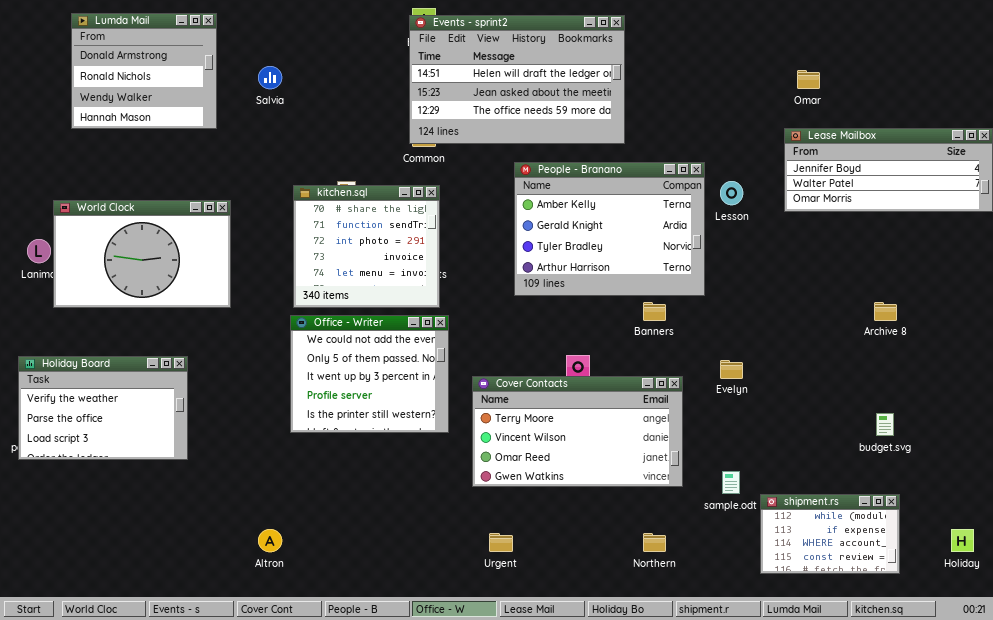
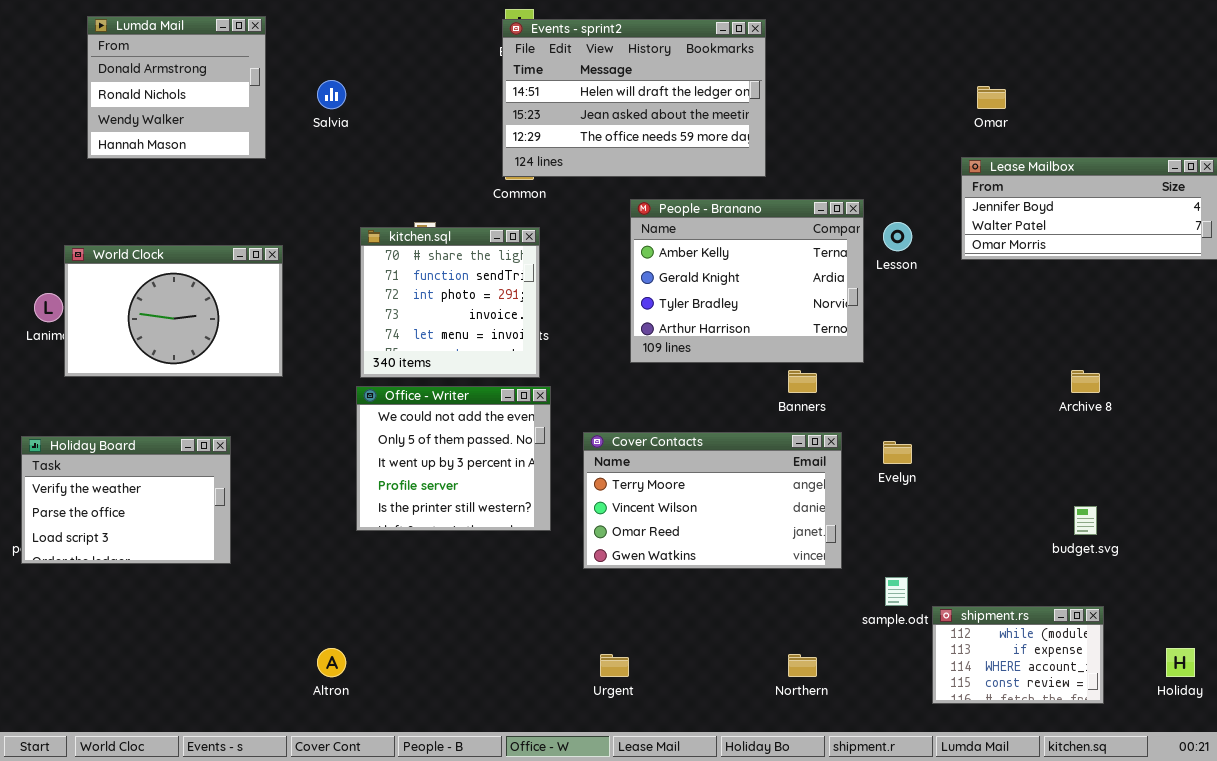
Cover Contacts: [472,376,683,487] -> [583,432,842,569], moved

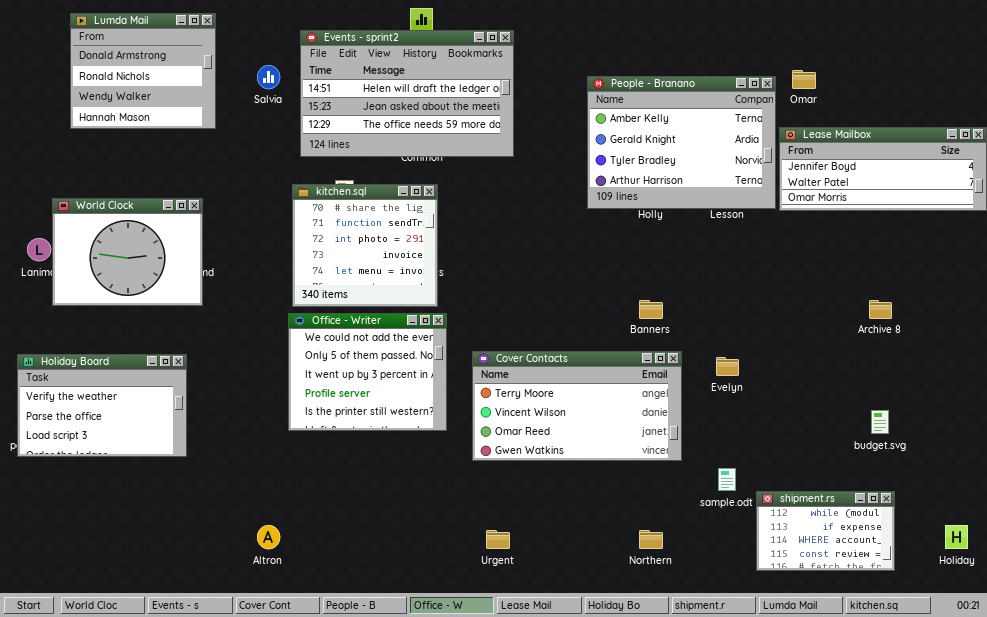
Events - sprint2: [502,19,766,177] -> [300,30,514,157], moved
People - Branano: [630,199,864,363] -> [587,76,776,209], moved
World Clock: [64,245,283,377] -> [52,198,203,306], resized

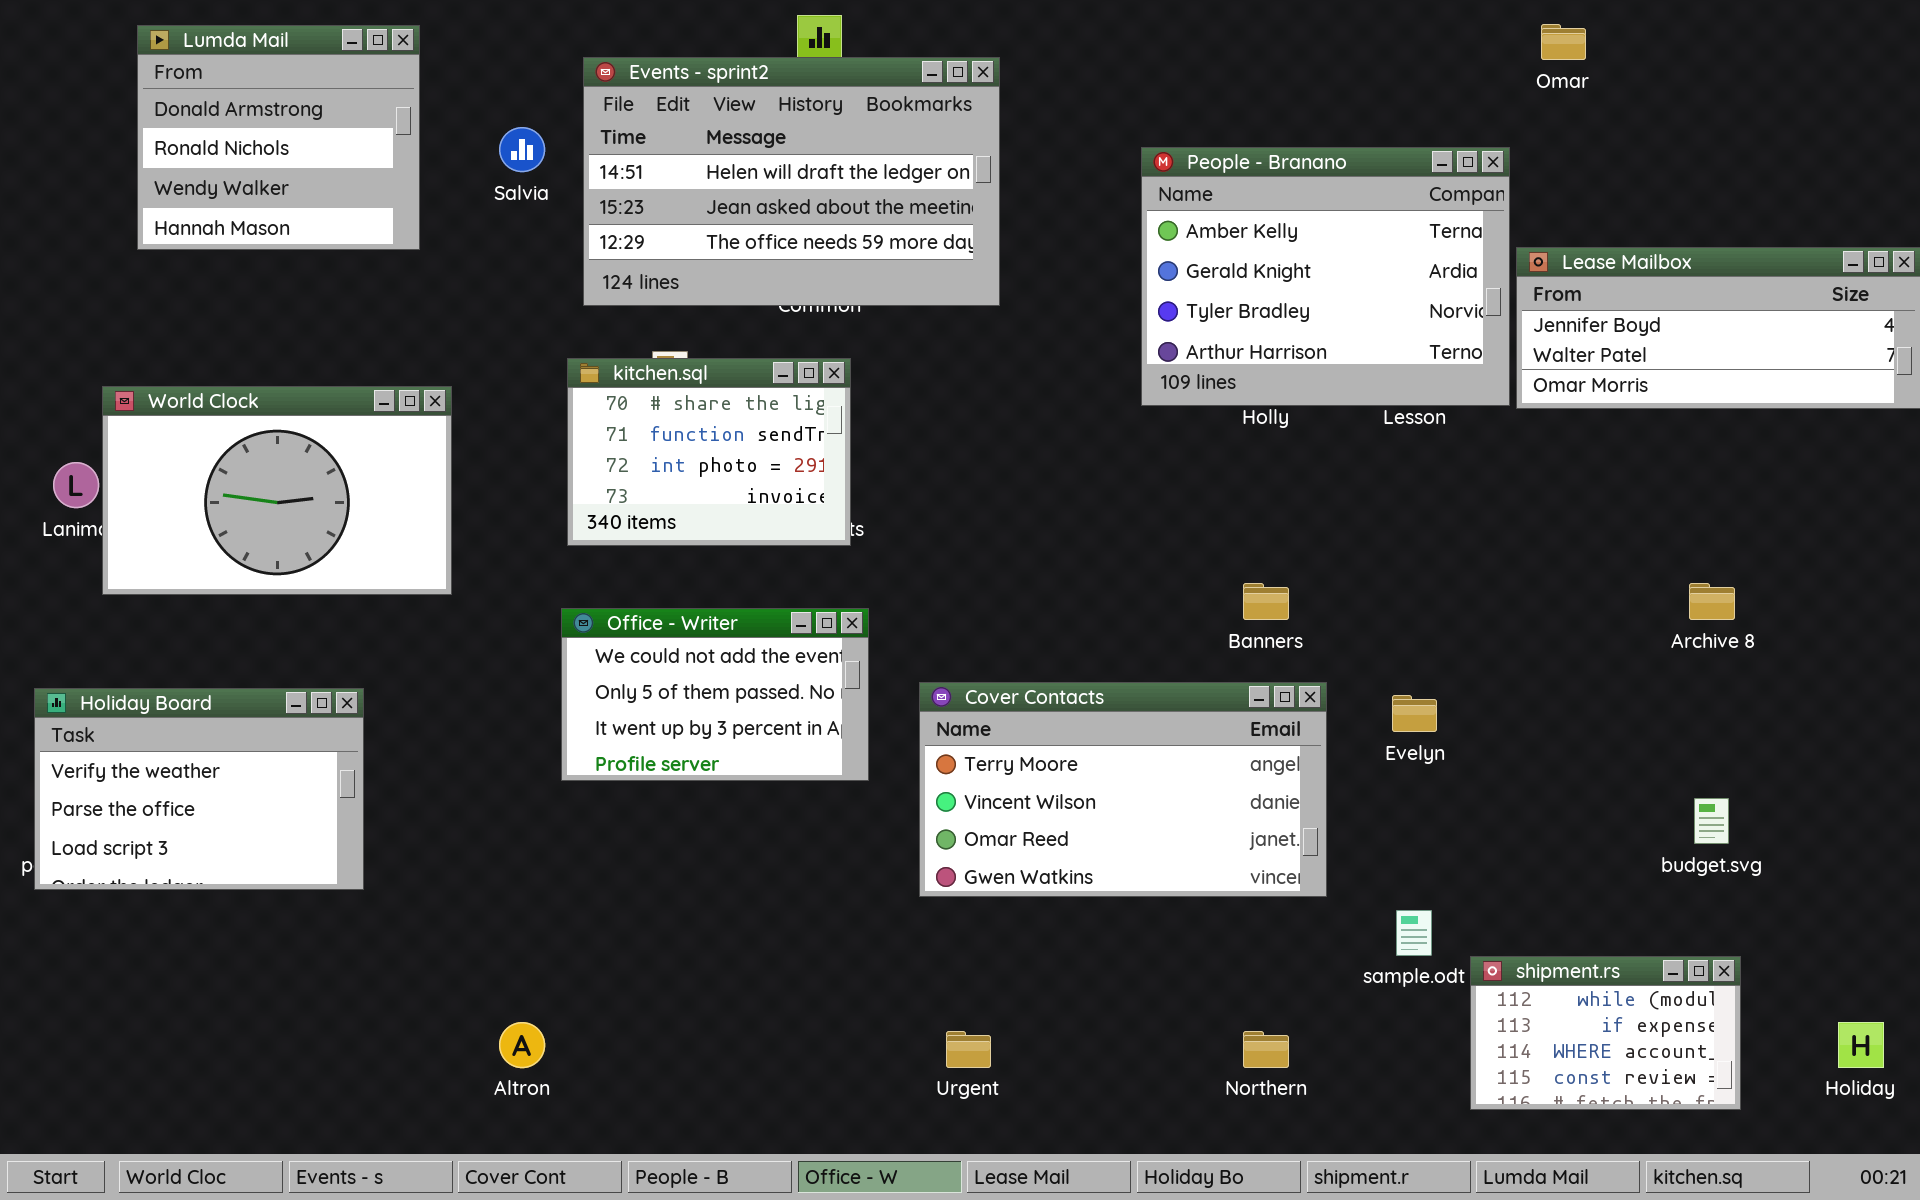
Omar: [792,70,816,89] -> [1541,24,1586,60], moved
kitchen.sql: [292,184,438,307] -> [567,358,851,546], resized
World Clock: [52,198,203,306] -> [102,386,452,595], resized
Office - Writer: [288,313,447,431] -> [561,608,869,781], resized

